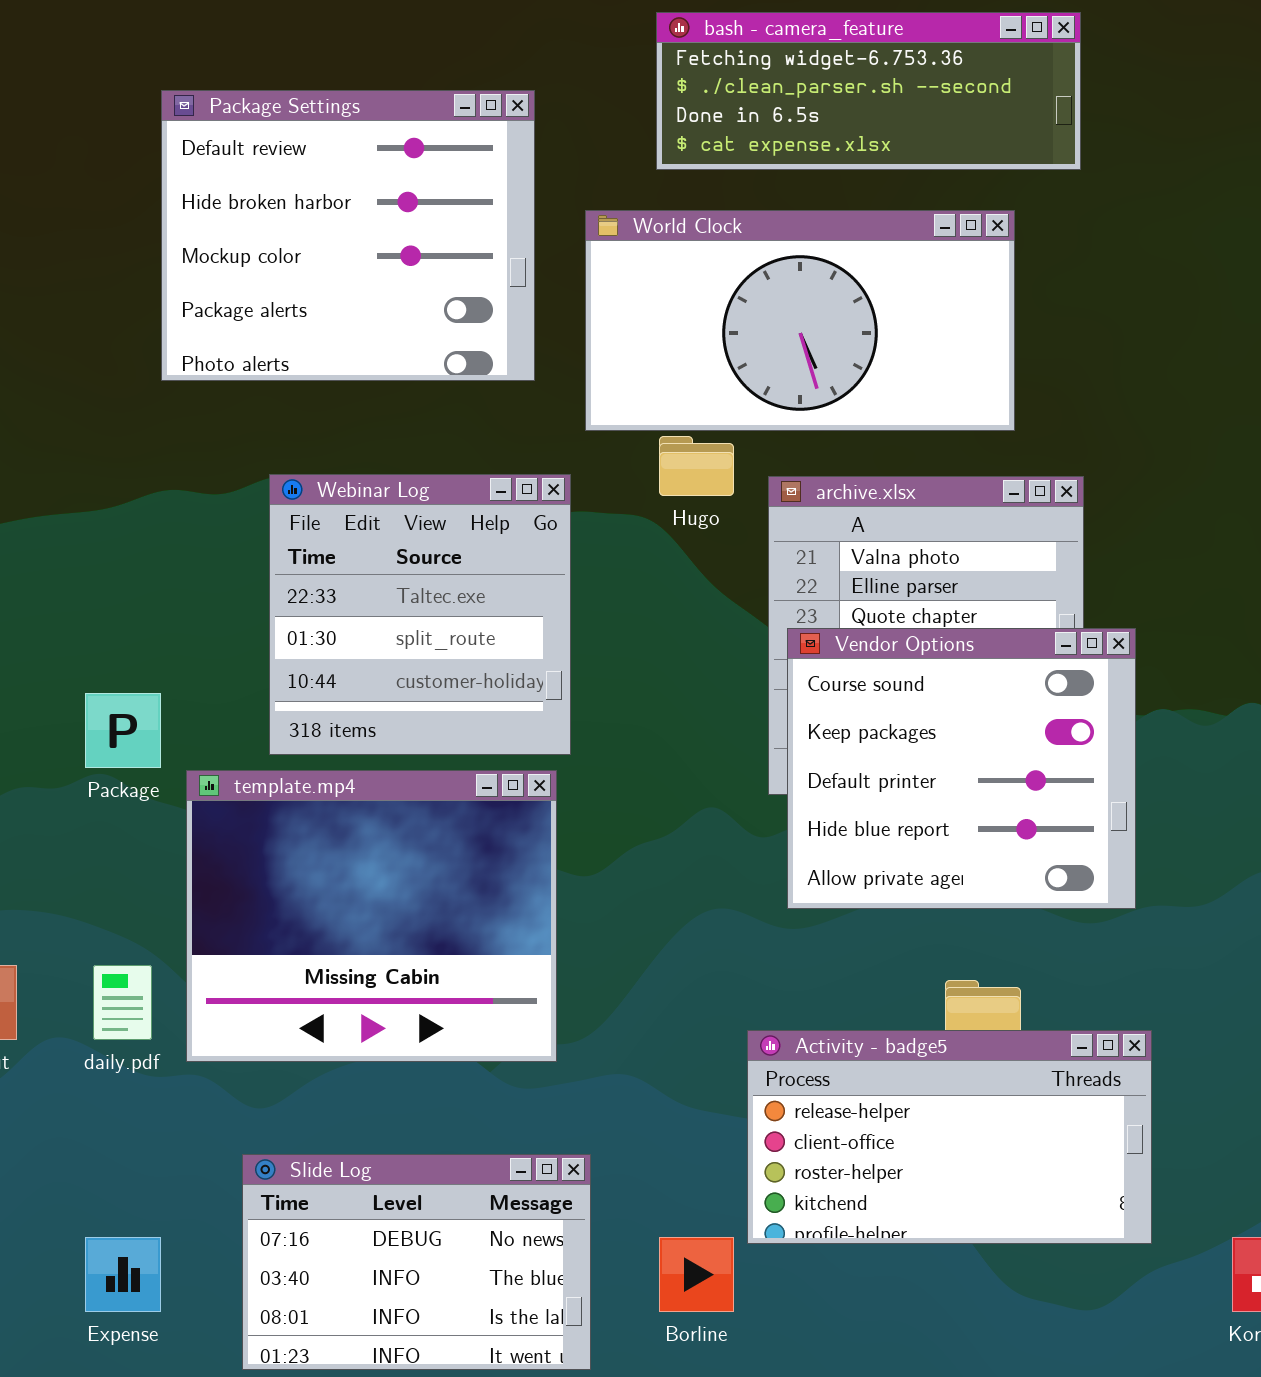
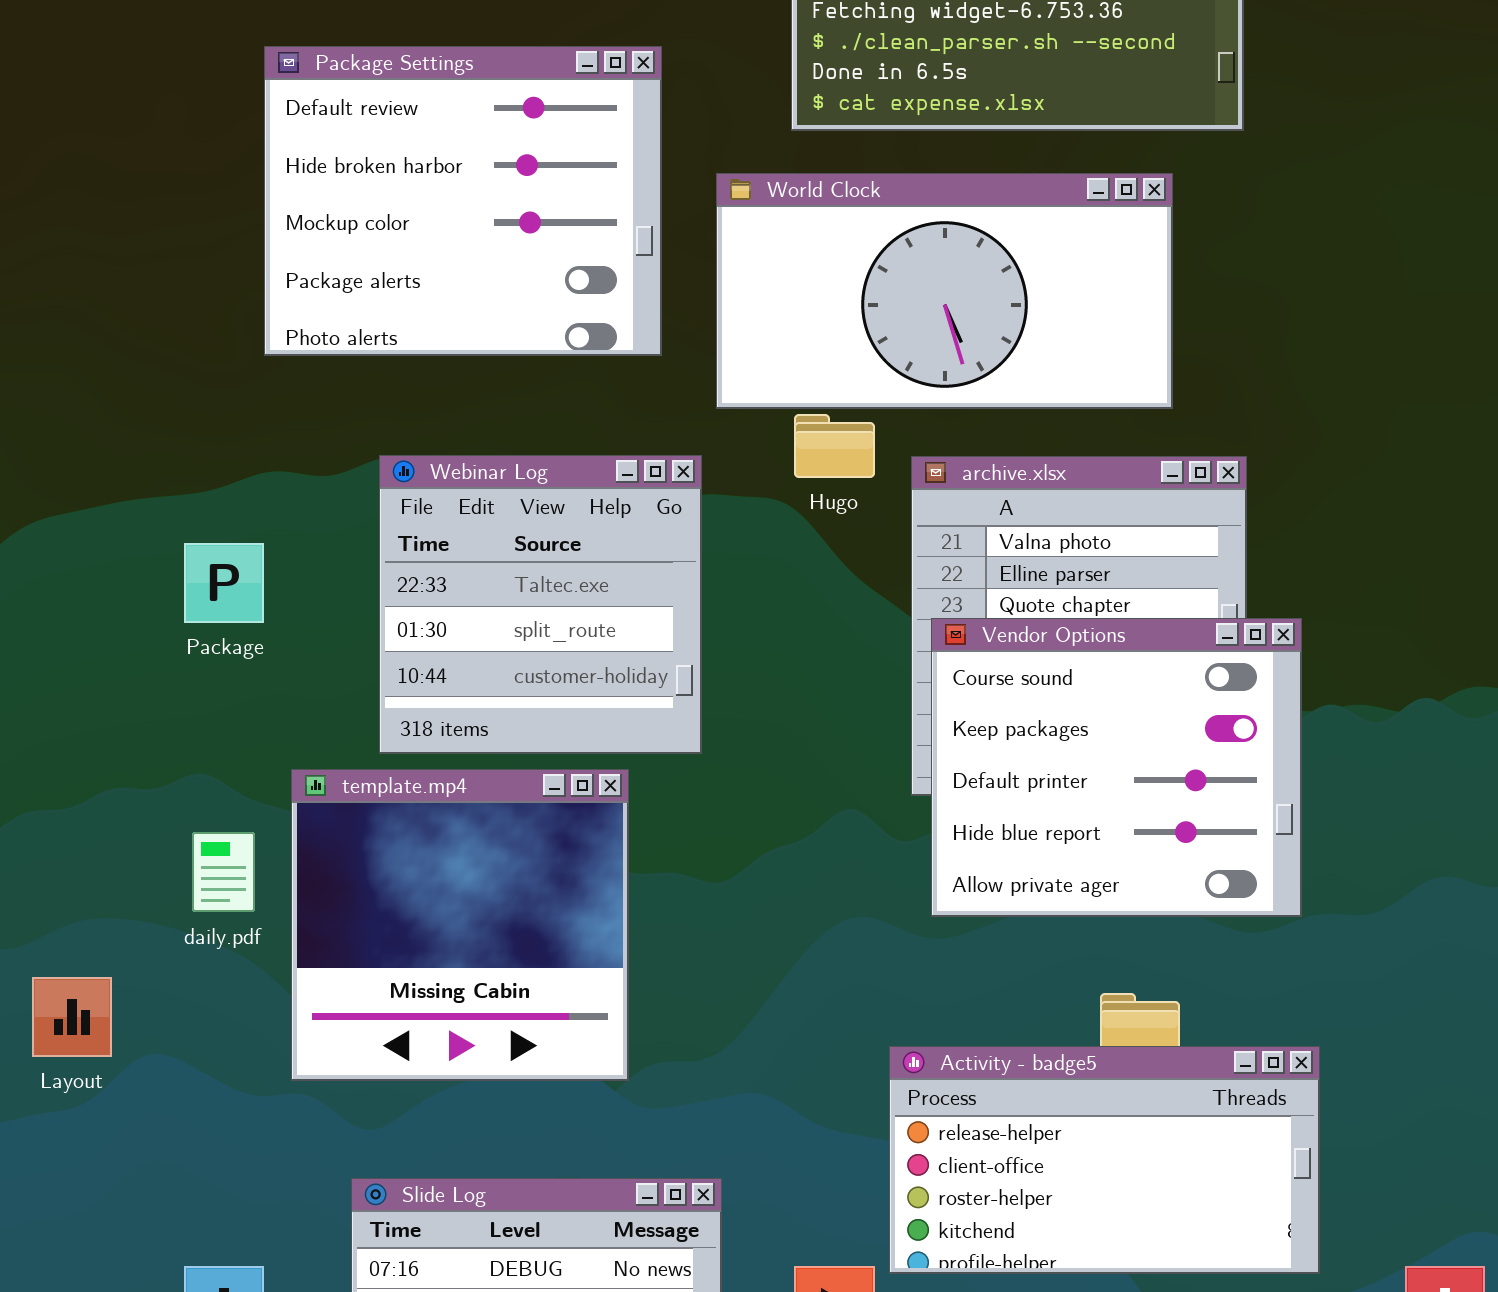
Package: [85,693,161,768] -> [184,543,264,623], moved
template.mp4: [186,770,557,1062] -> [291,769,629,1081], resized
daily.pdf: [93,965,152,1040] -> [192,832,255,912], moved

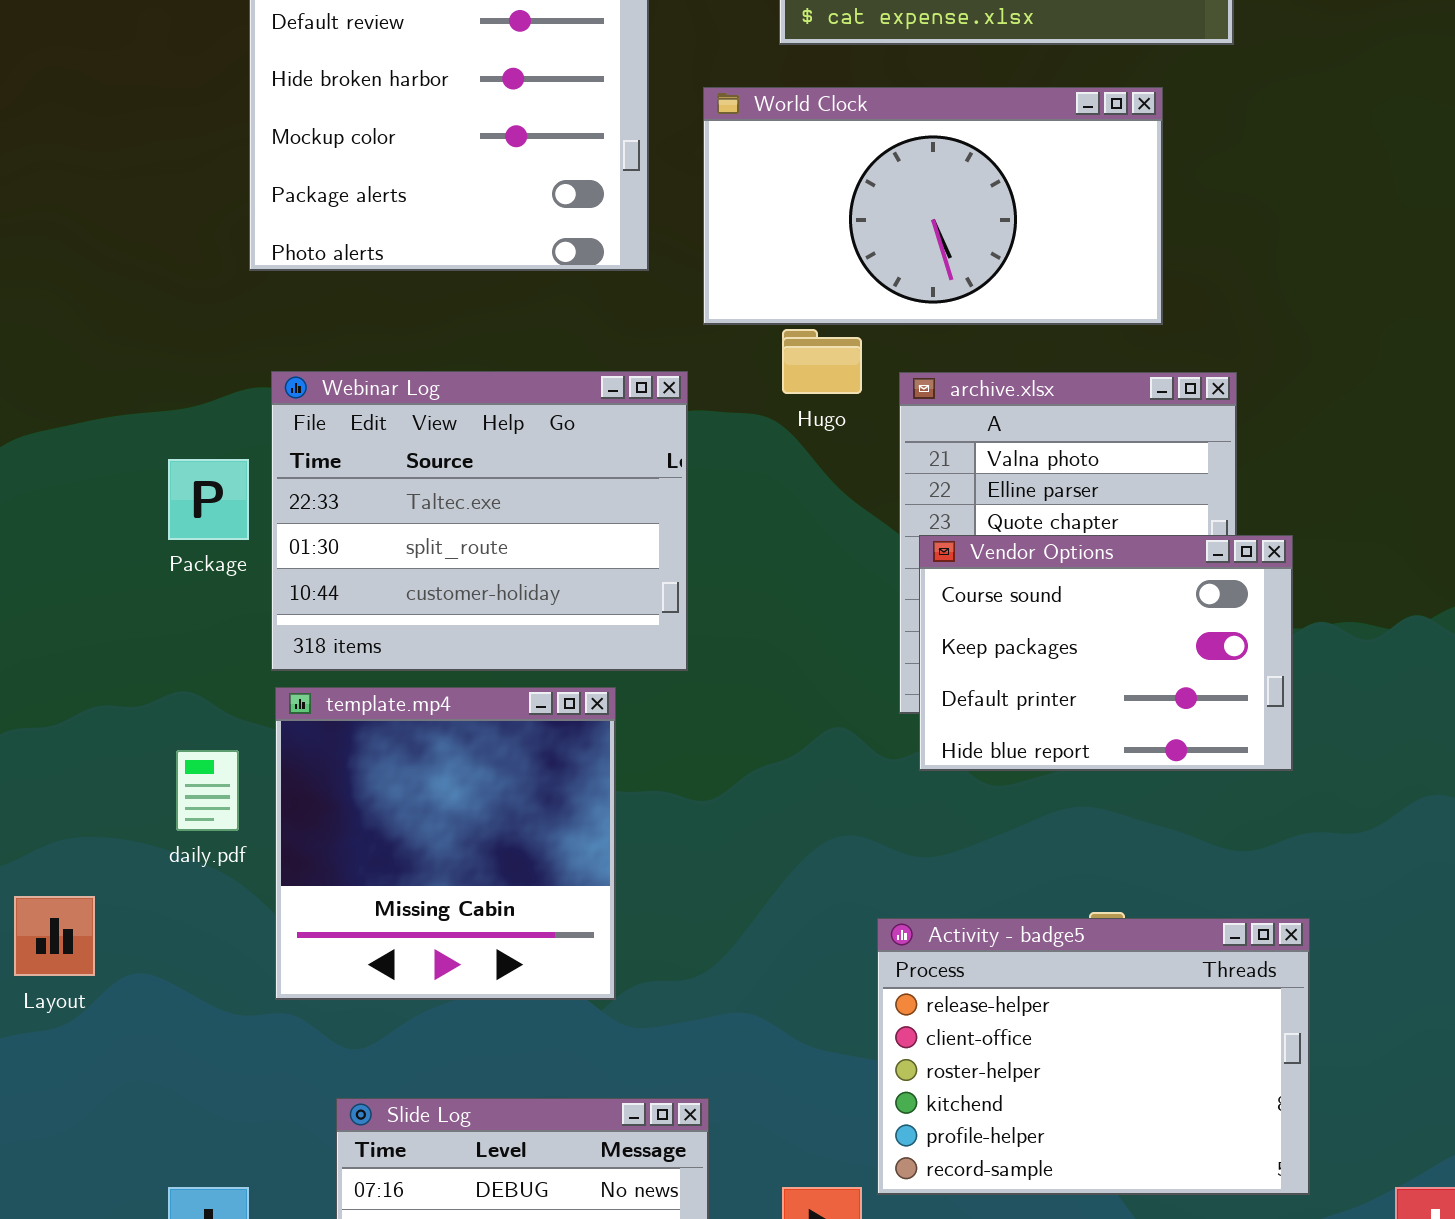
Webinar Log: [379,455,702,754] -> [271,371,688,671], resized
Vendor Options: [931,618,1302,917] -> [919,535,1293,771], resized
Activity - badge5: [889,1046,1320,1274] -> [877,918,1310,1195], resized

